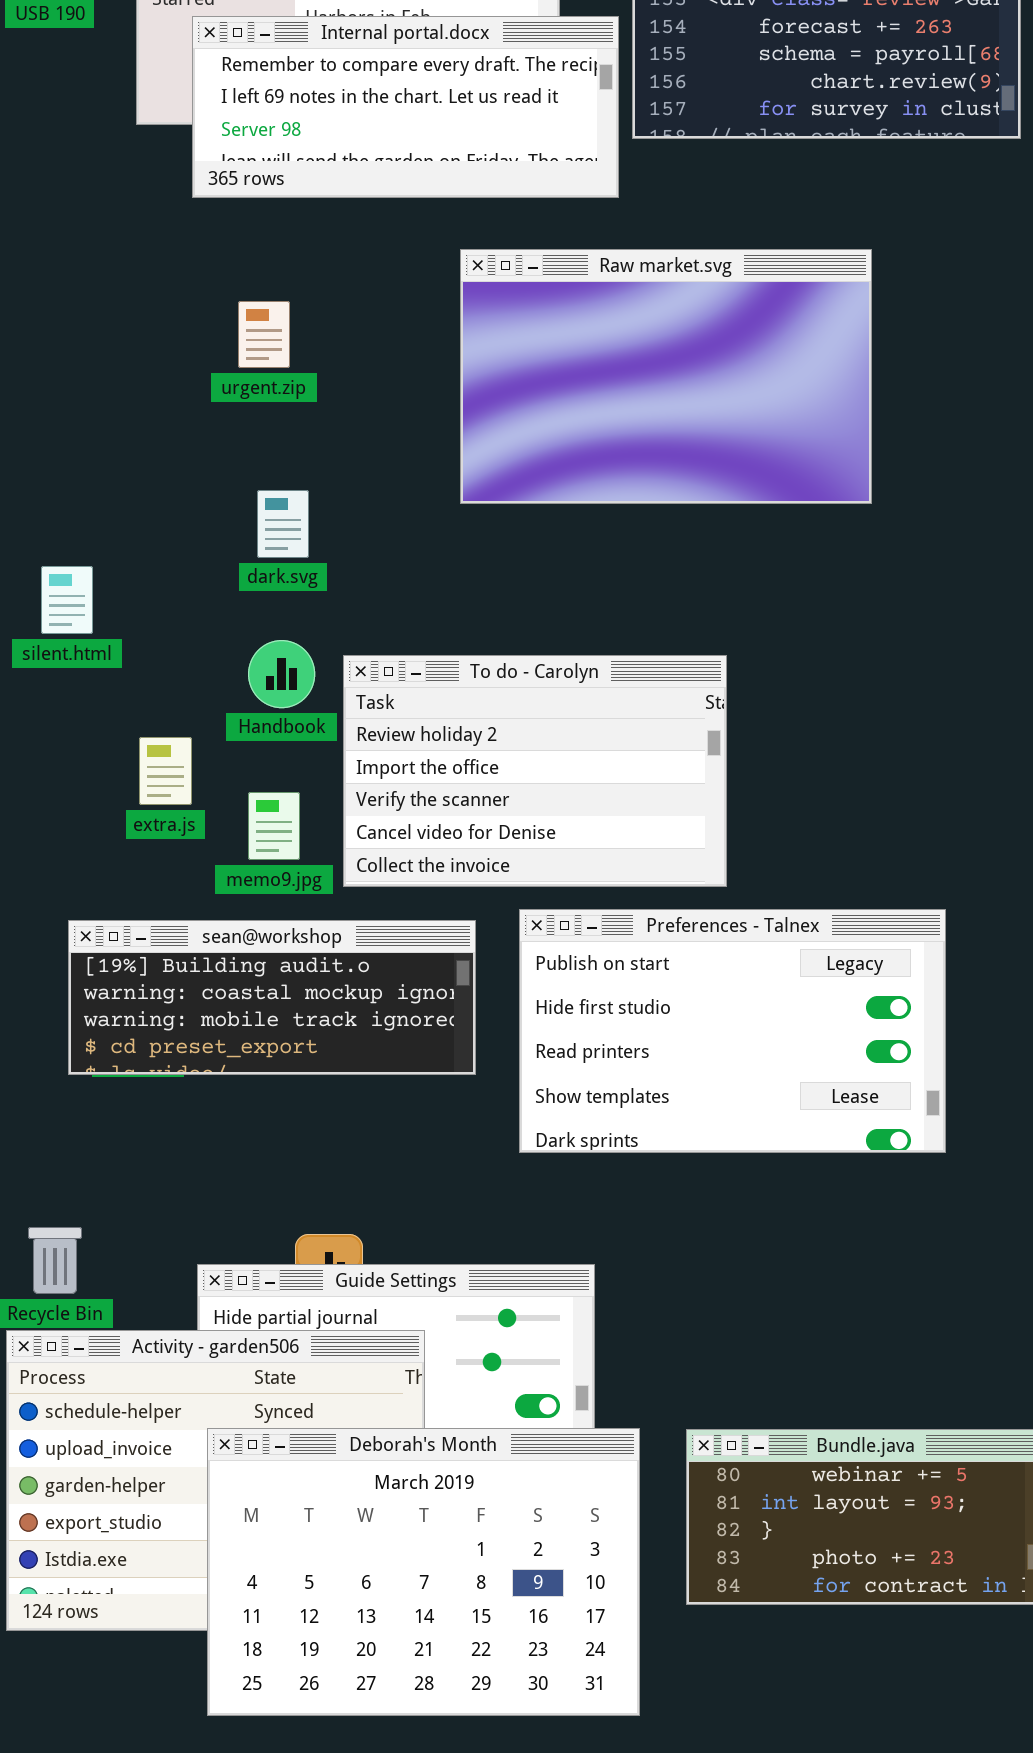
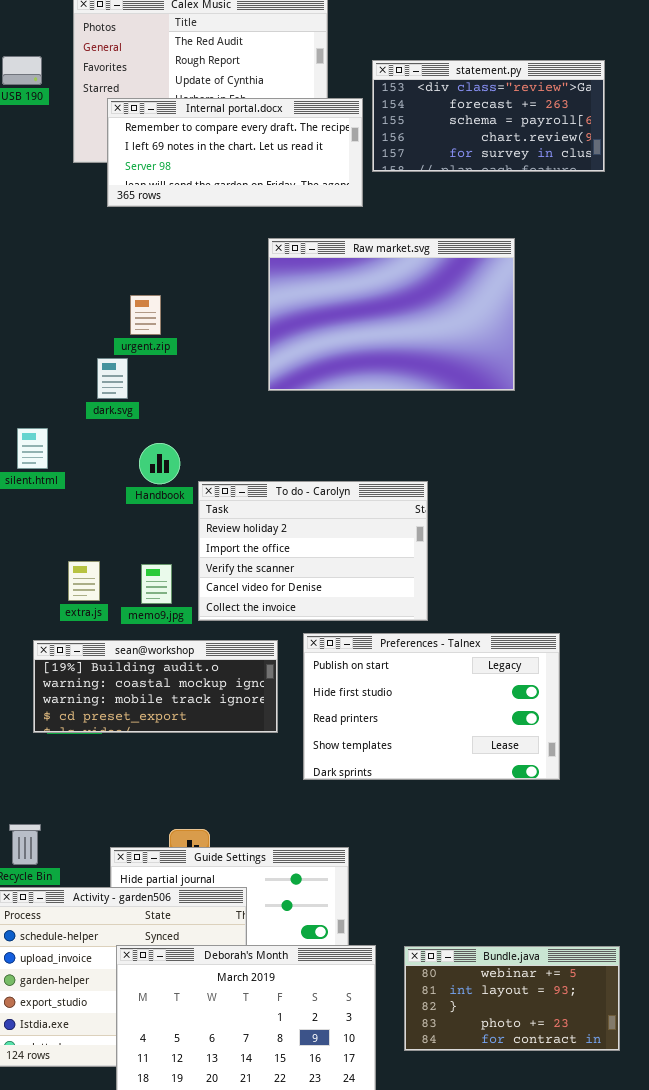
urgent.zip: [238,301,290,368] -> [130,295,161,335], moved
dark.svg: [257,490,309,558] -> [97,358,128,399], moved
Handbook: [248,640,315,708] -> [139,443,180,484], moved
extra.js: [139,737,192,805] -> [68,561,100,601], moved

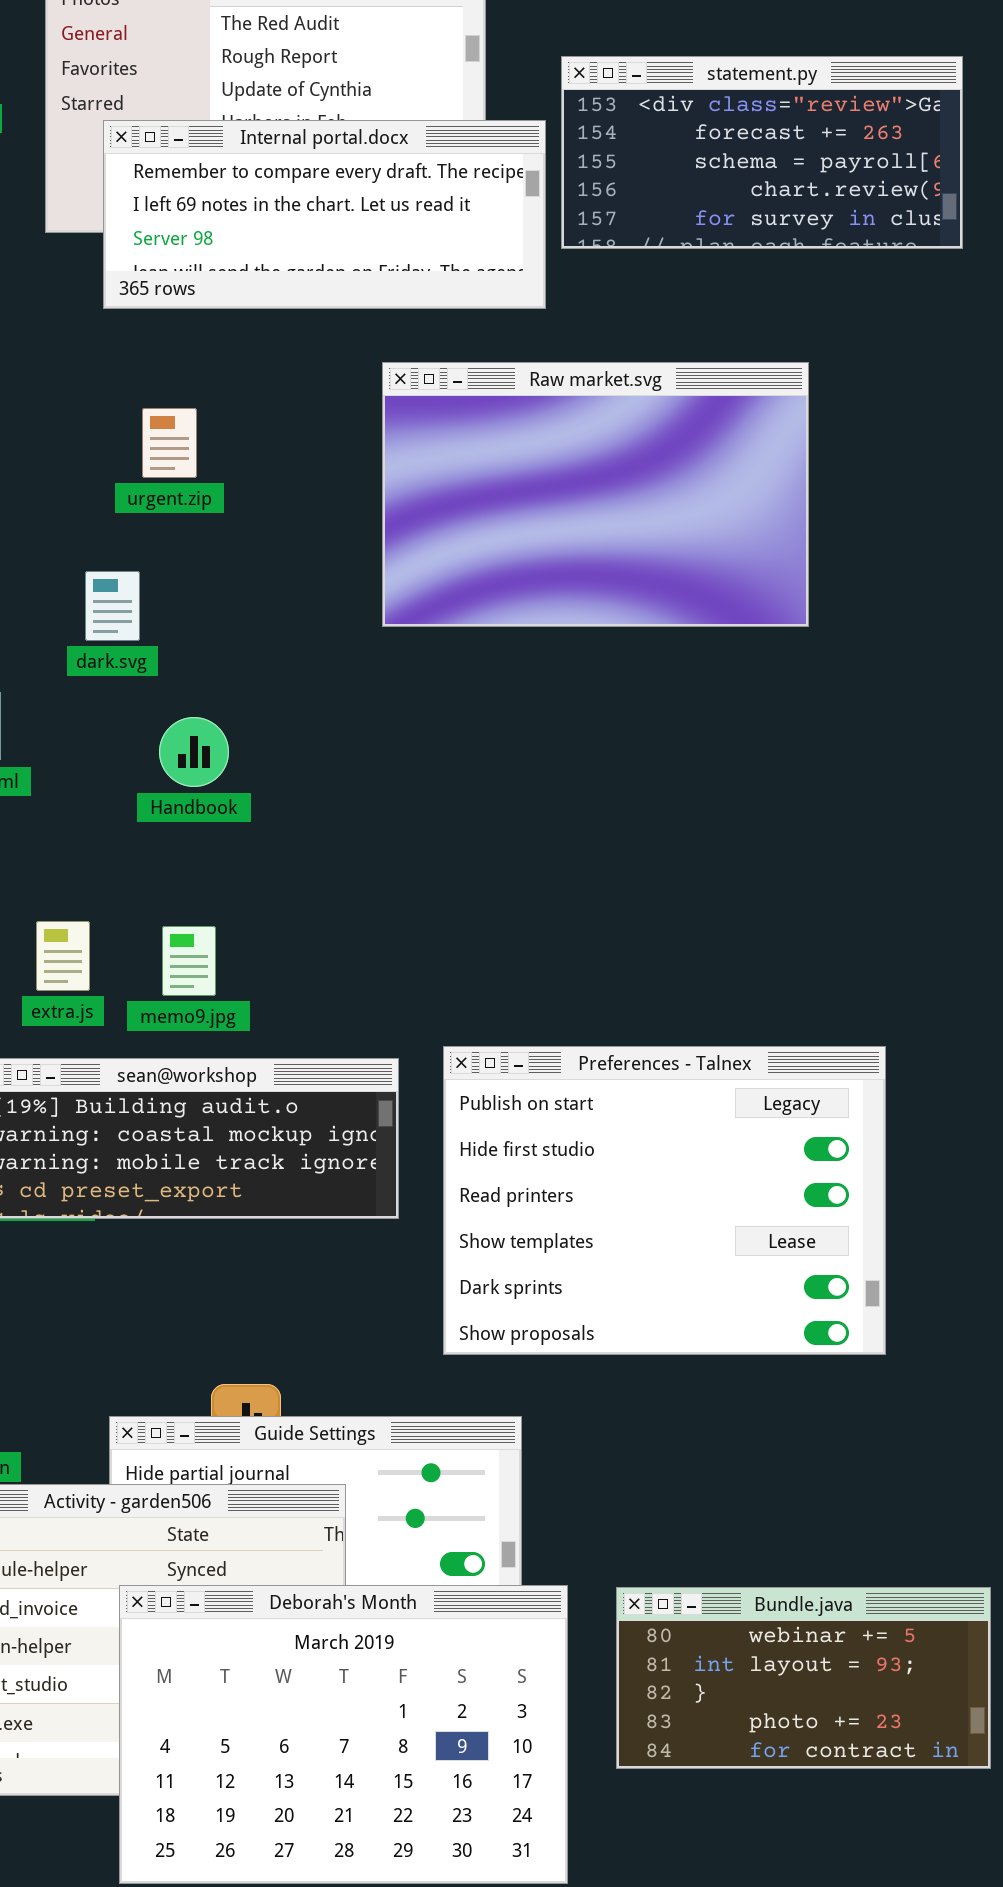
urgent.zip: [130,295,161,335] -> [142,408,197,478], moved
To do - Carolyn: [198,481,428,621] -> none, closed
Preferences - Talnex: [303,633,560,780] -> [443,1046,886,1355], resized

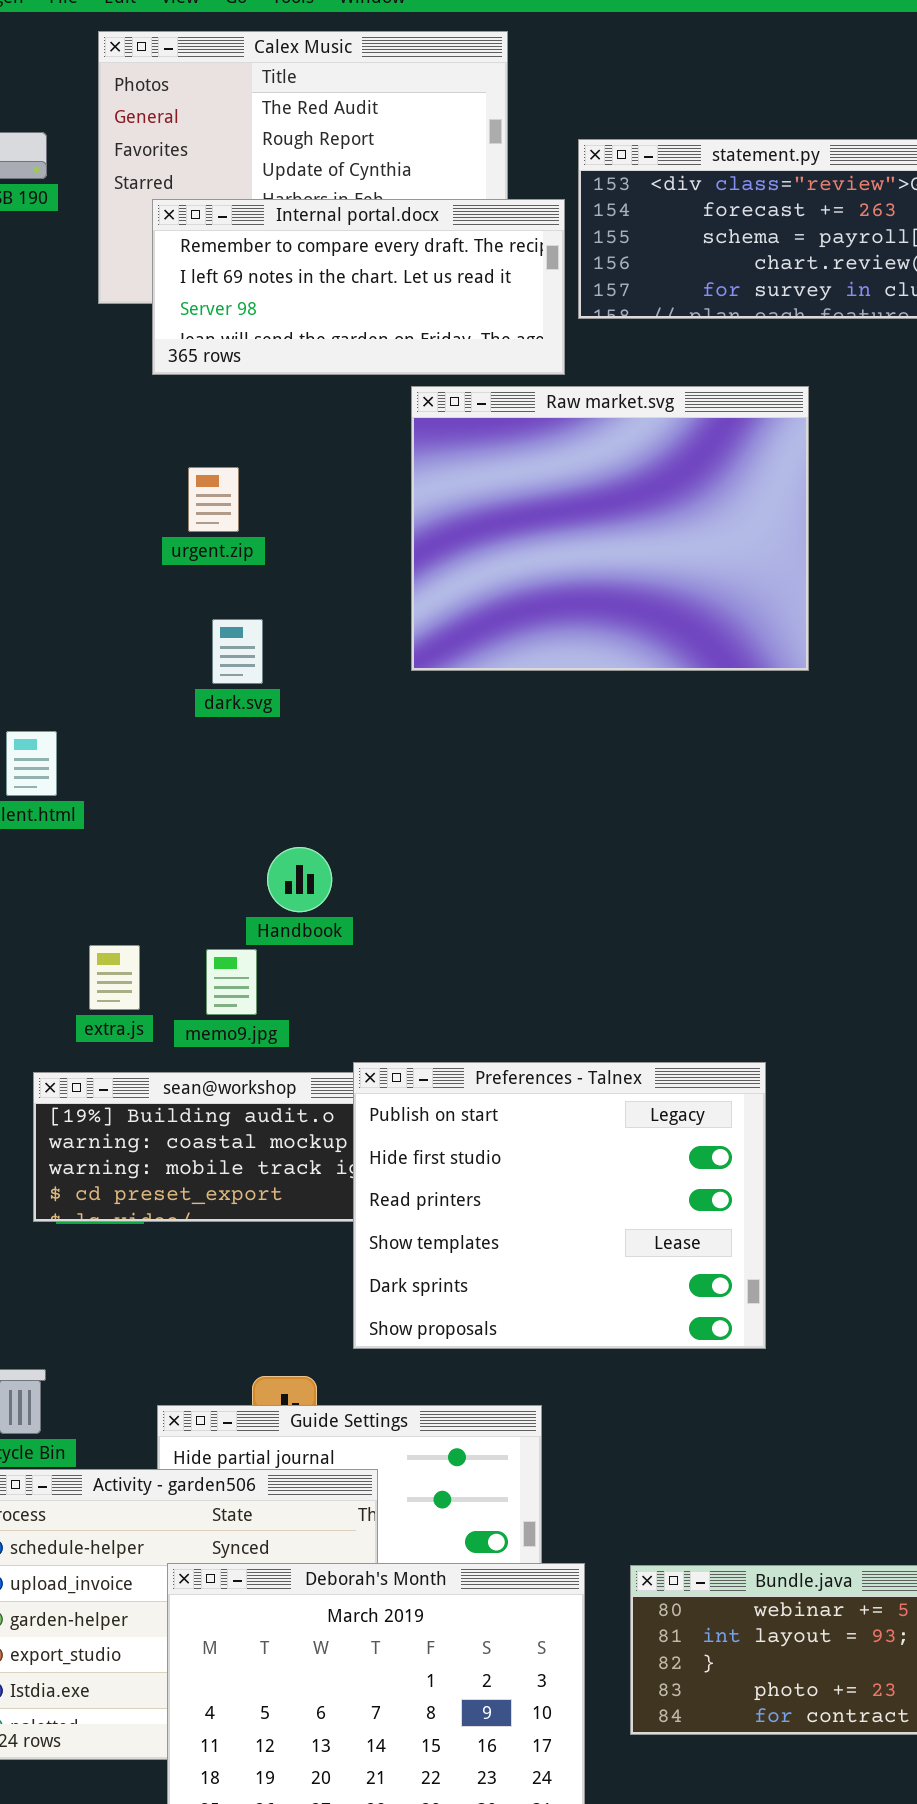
Raw market.svg: [382,362,809,627] -> [411,386,809,671], resized
dark.svg: [85,571,140,641] -> [212,619,263,684], moved
Handbook: [159,717,229,787] -> [267,847,332,912], moved
Preferences - Talnex: [443,1046,886,1355] -> [353,1062,766,1349], moved

